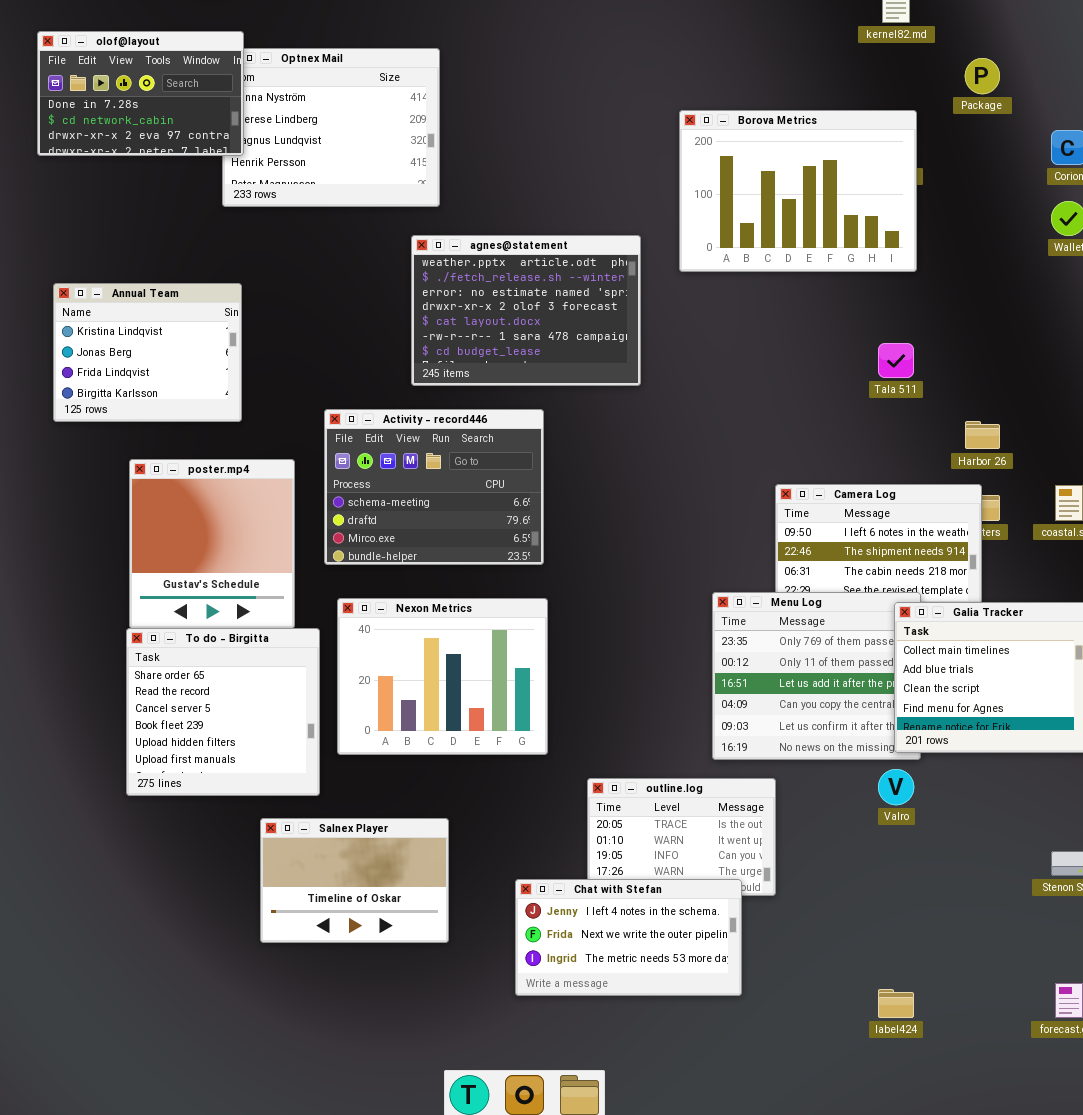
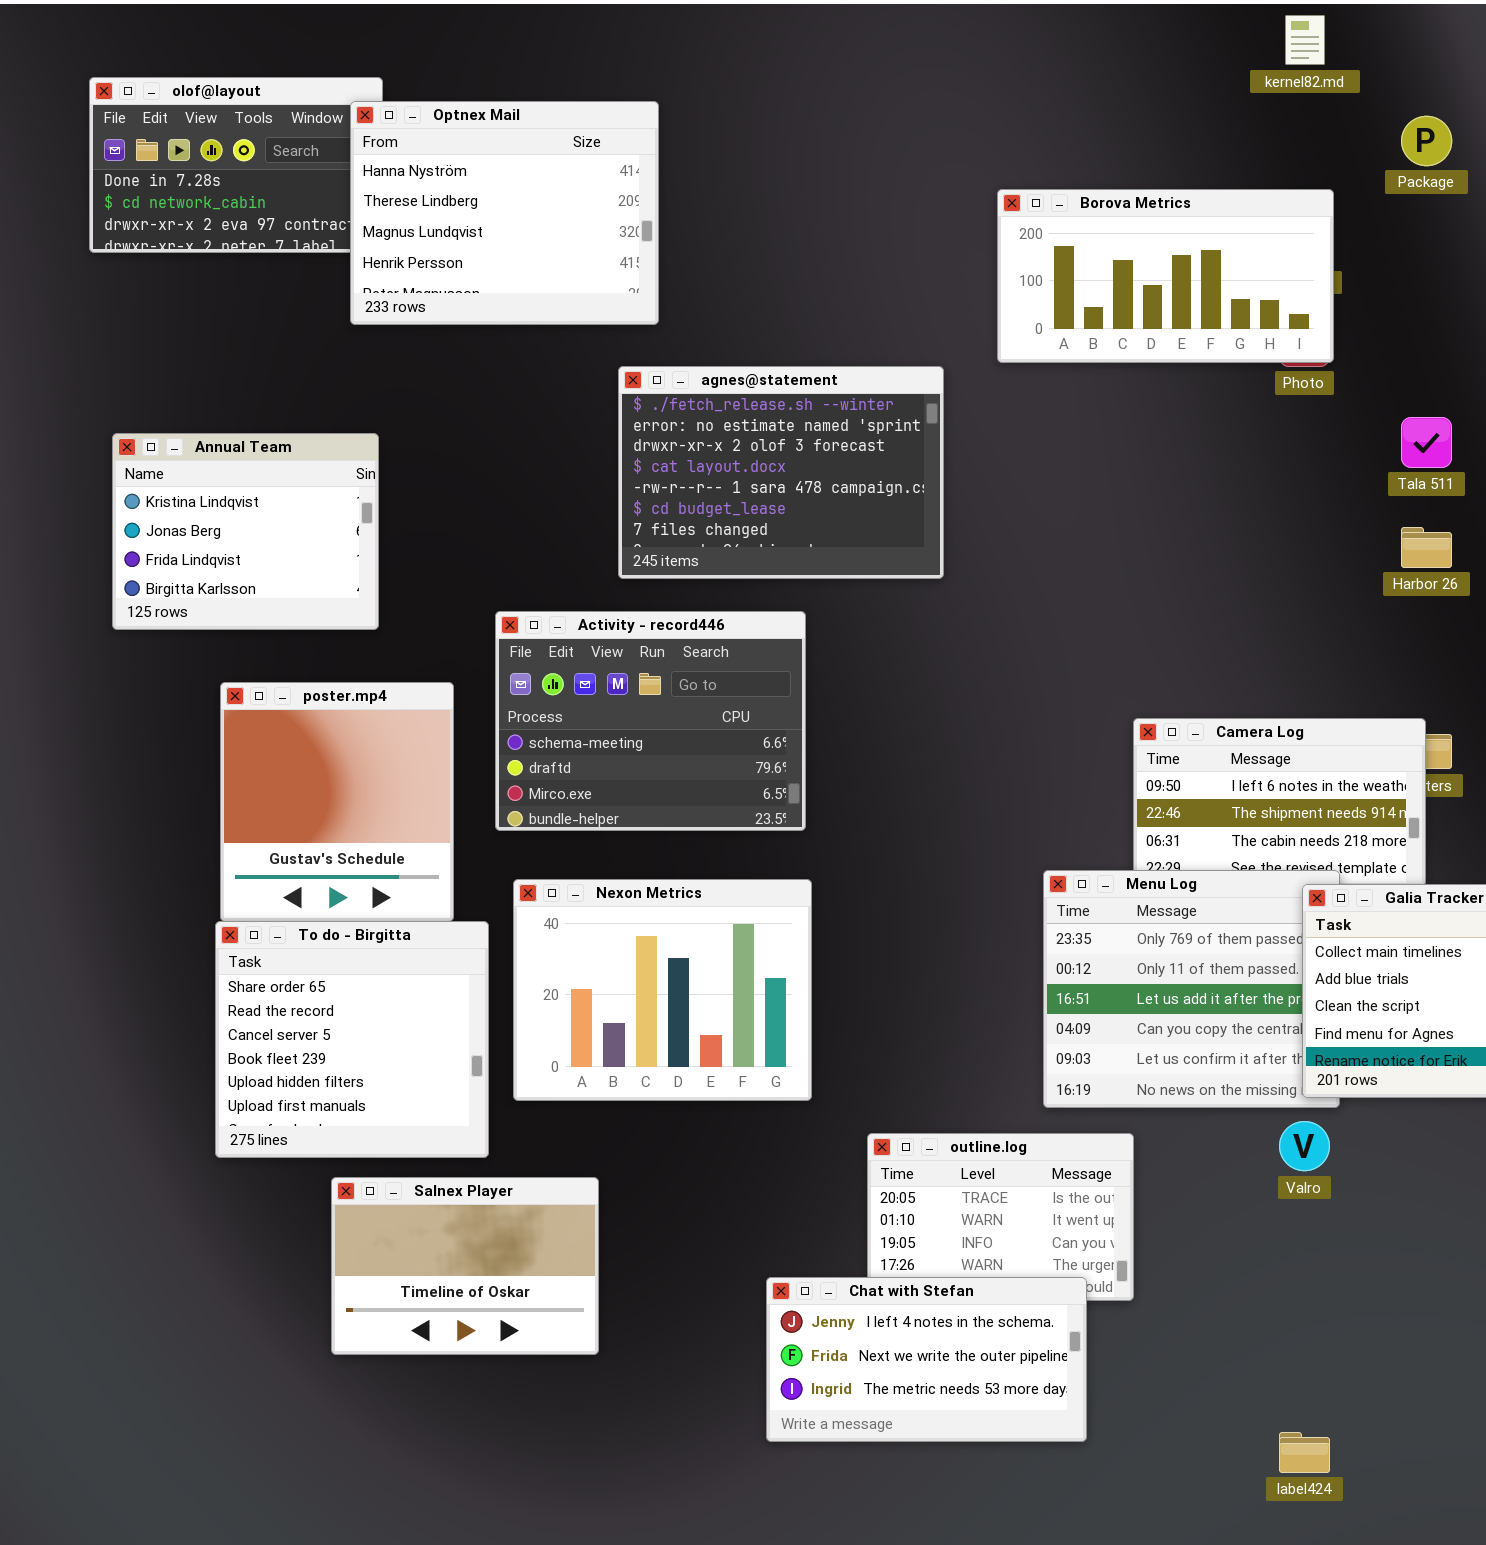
Optnex Mail: [222,48,440,207] -> [350,101,659,325], raised
Borova Metrics: [679,110,917,272] -> [997,189,1334,363], resized
agnes@statement: [411,235,641,386] -> [618,366,944,579], scrolled down 1 row
Tala 511: [878,343,914,378] -> [1401,417,1452,468], moved
Harbor 26: [965,421,1000,449] -> [1401,527,1452,568], moved
Salnex Player: [260,818,449,943] -> [331,1177,599,1355], moved

